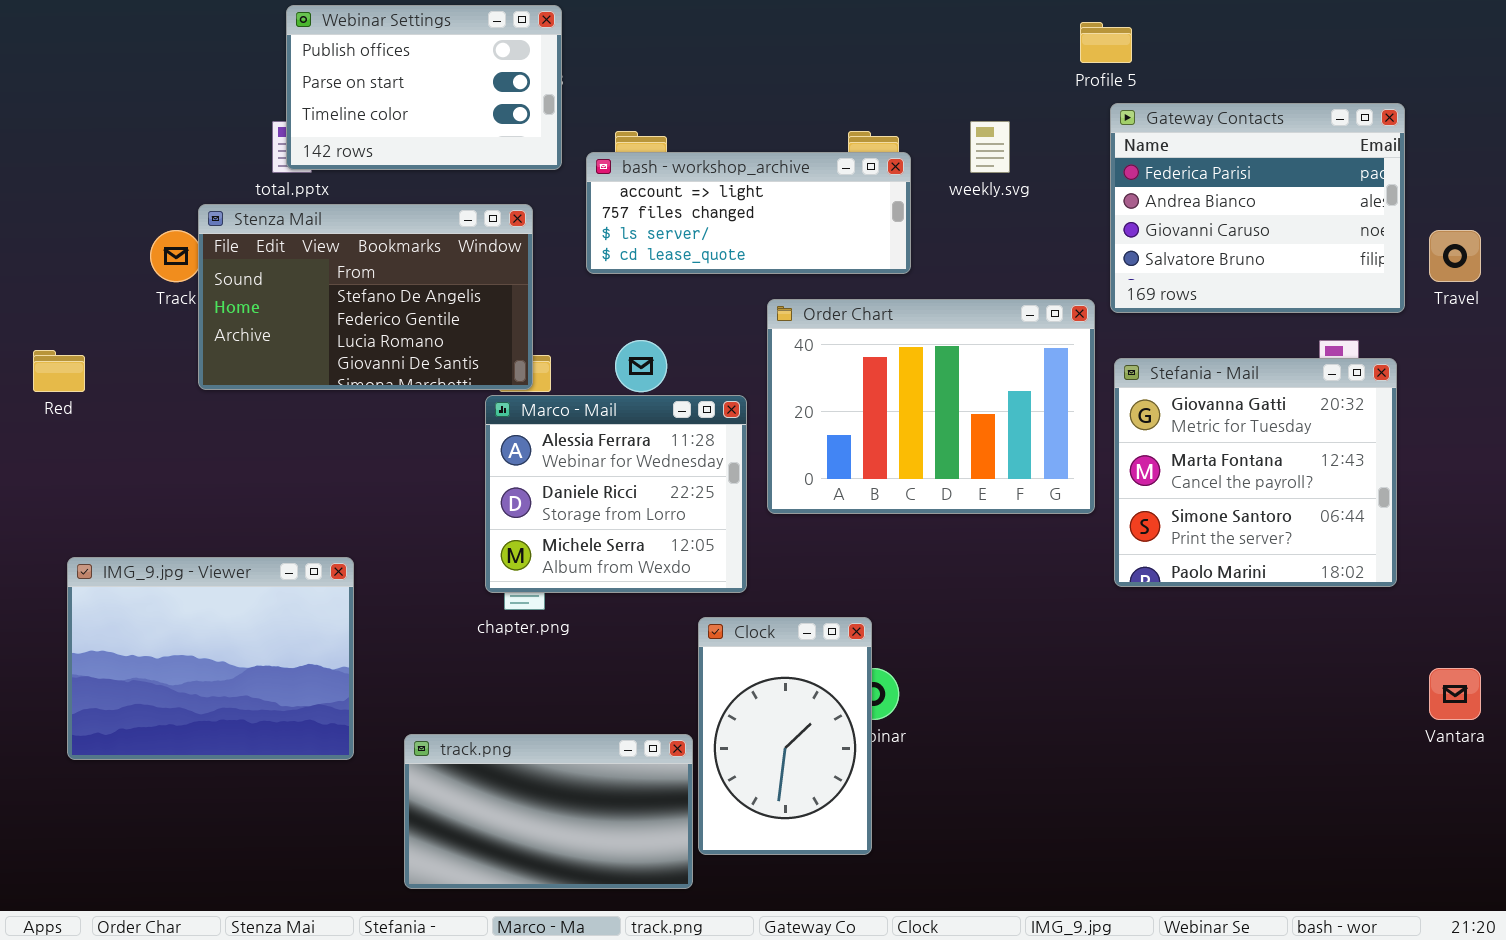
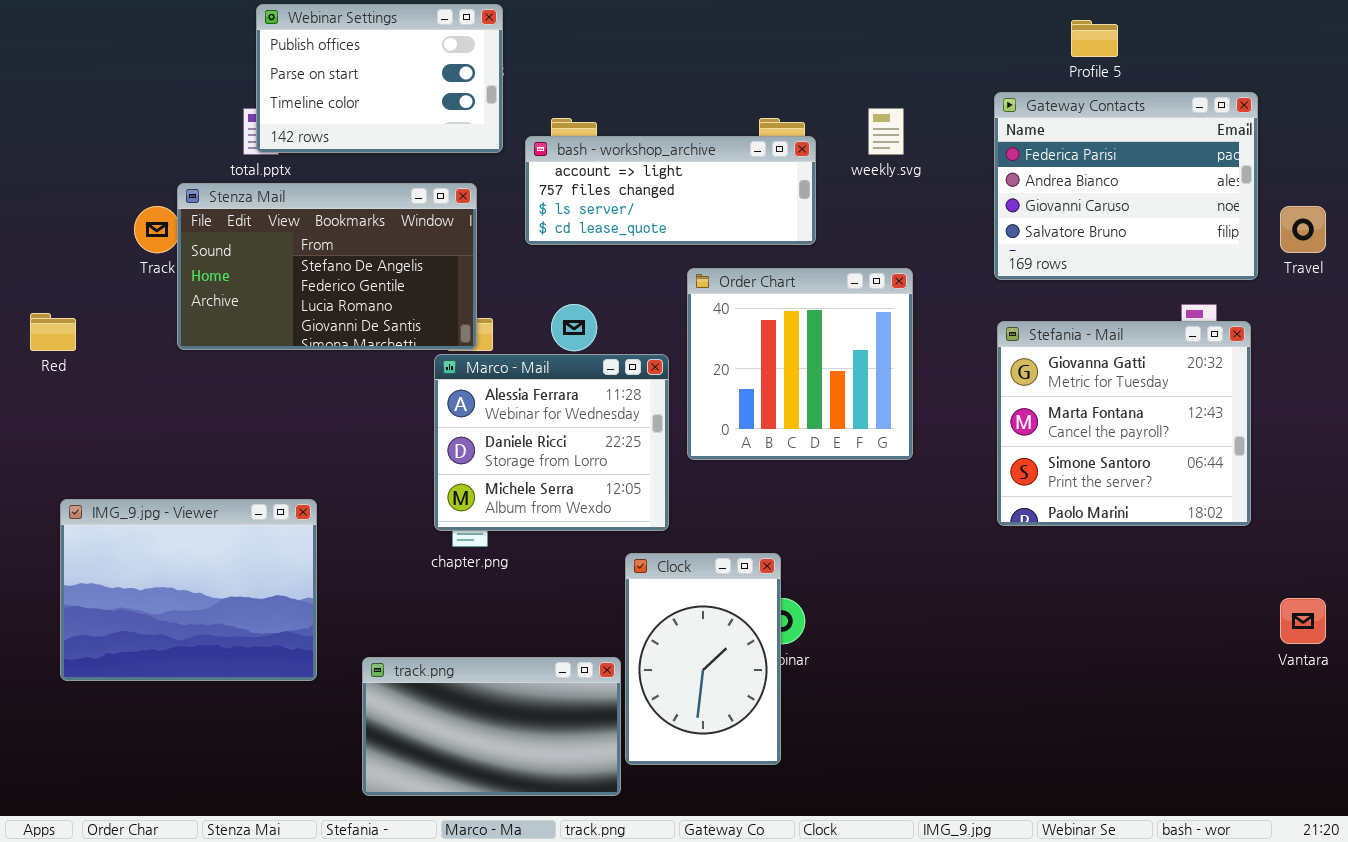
Profile 5: [1080,22,1132,63] -> [1071,20,1118,57], moved
Order Chart: [767,299,1095,514] -> [687,268,913,460], resized

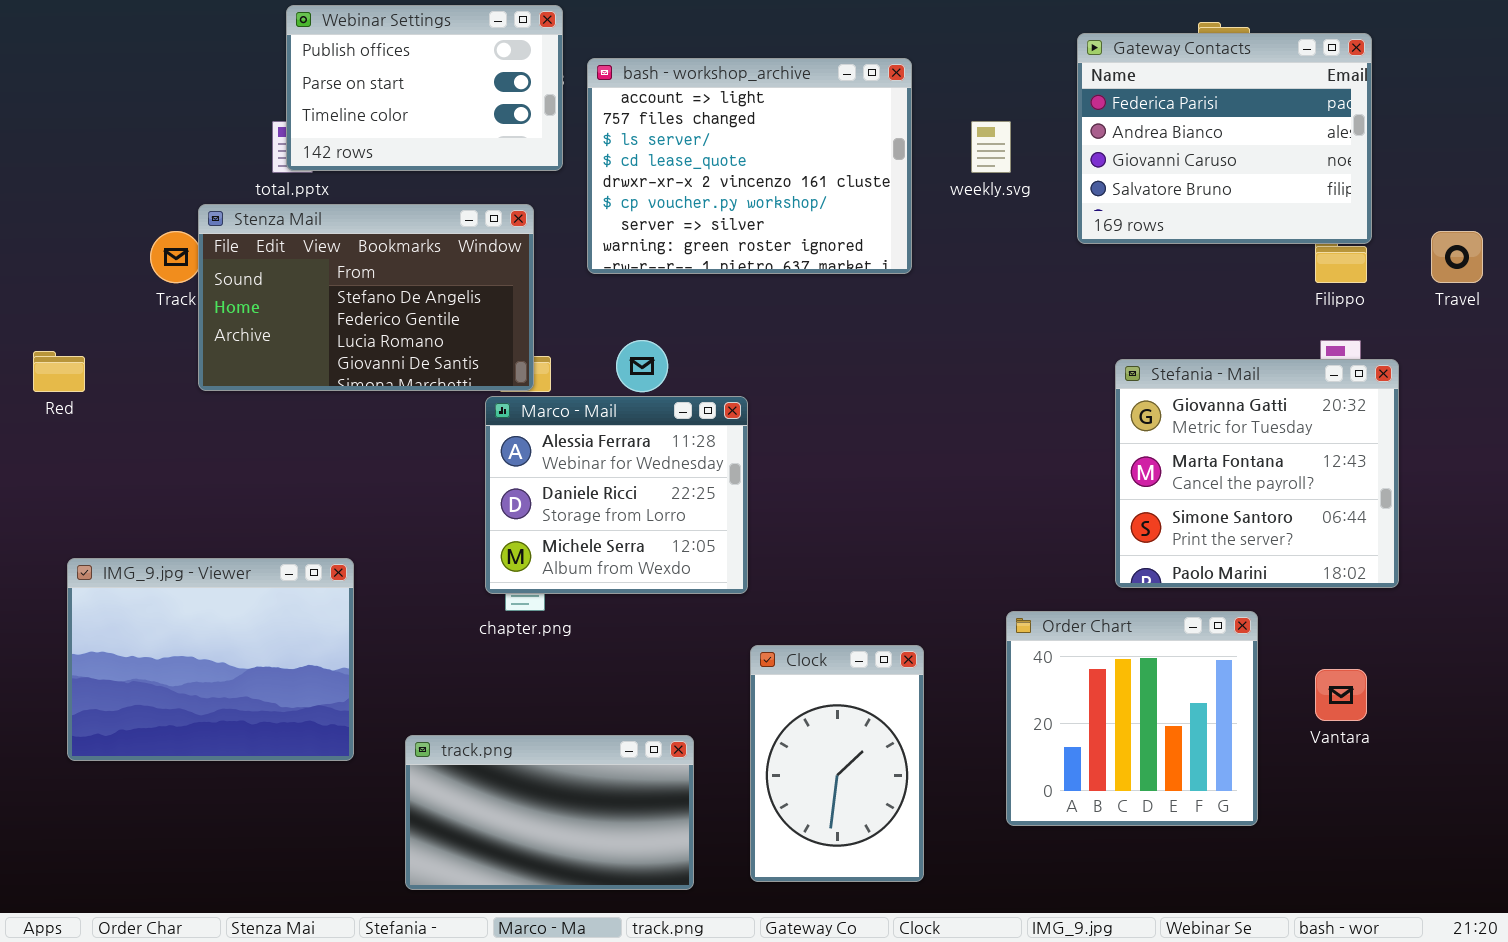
Gateway Contacts: [994,92,1258,280] -> [1077,33,1372,244], moved
bash - workshop_archive: [525,136,816,245] -> [587,58,912,274], resized
Order Chart: [687,268,913,460] -> [1006,611,1258,826], moved
Clock: [625,553,781,765] -> [750,645,924,882], moved
Vantara: [1280,598,1326,644] -> [1315,669,1367,721], moved

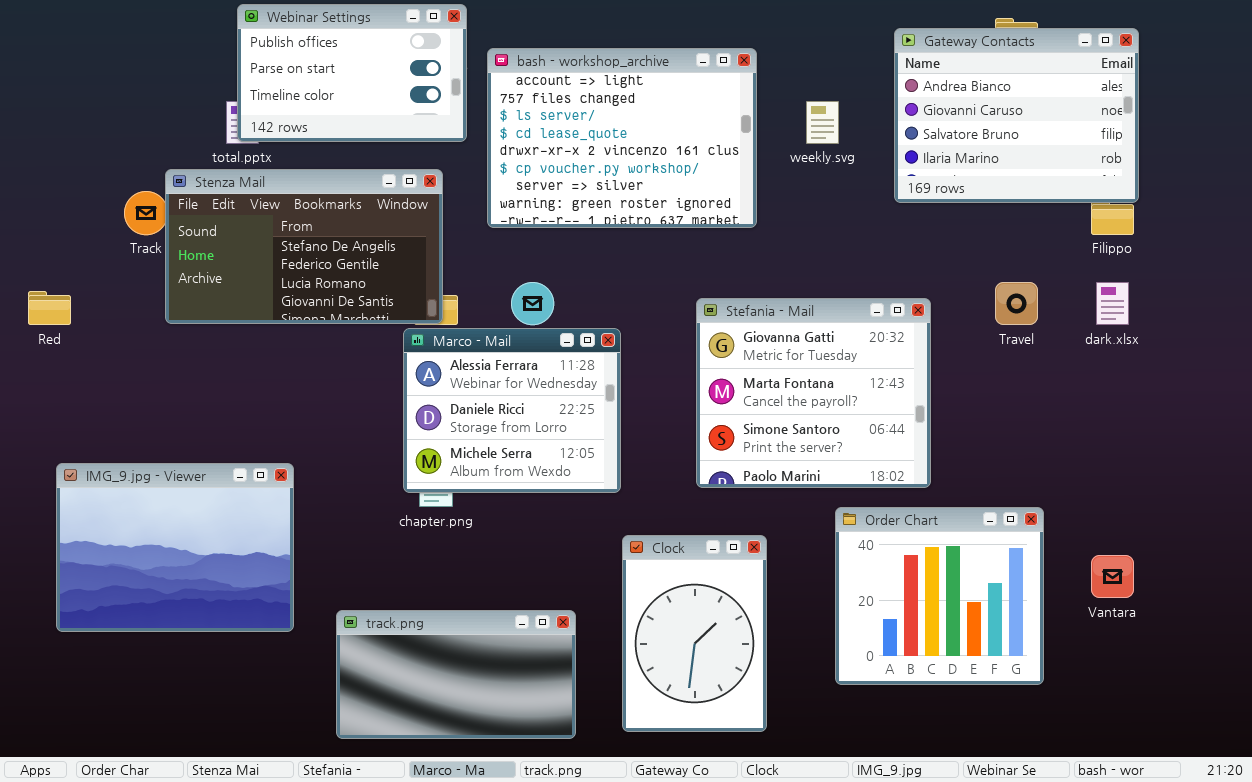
Gateway Contacts: [1077,33,1372,244] -> [894,28,1139,203], scrolled down 1 row
Travel: [1431,231,1483,283] -> [995,282,1038,325], moved
Stefania - Mail: [1115,359,1399,588] -> [696,298,931,488], moved

